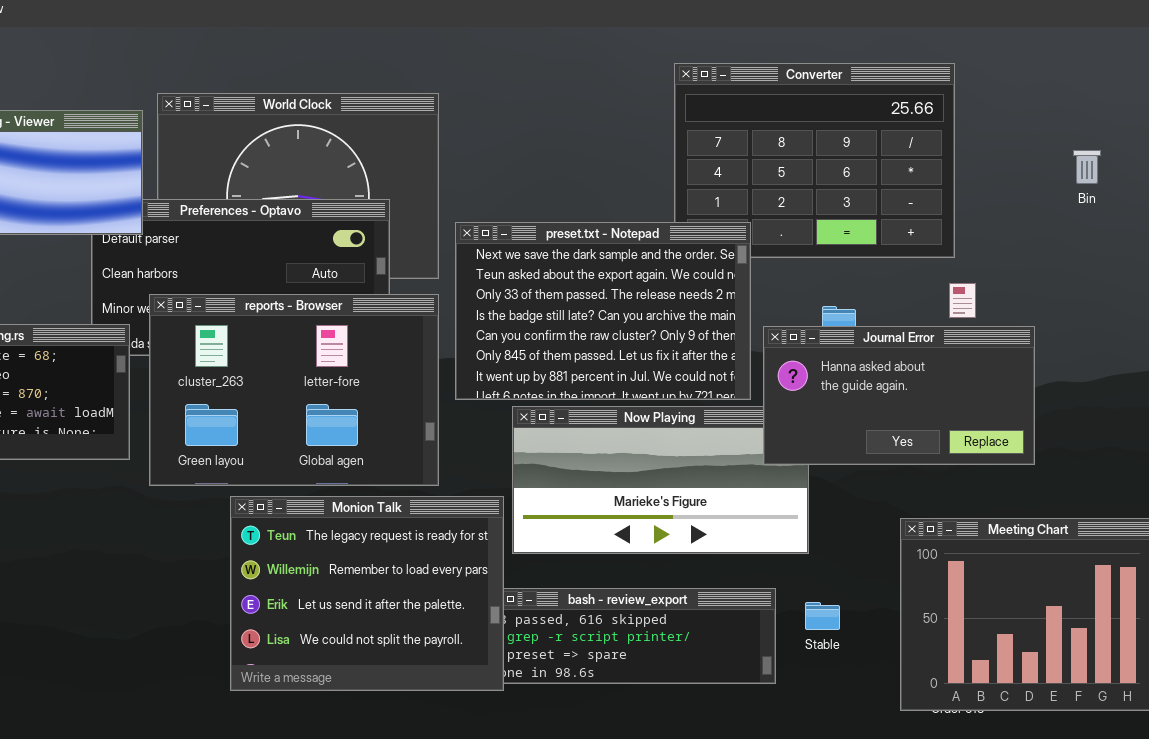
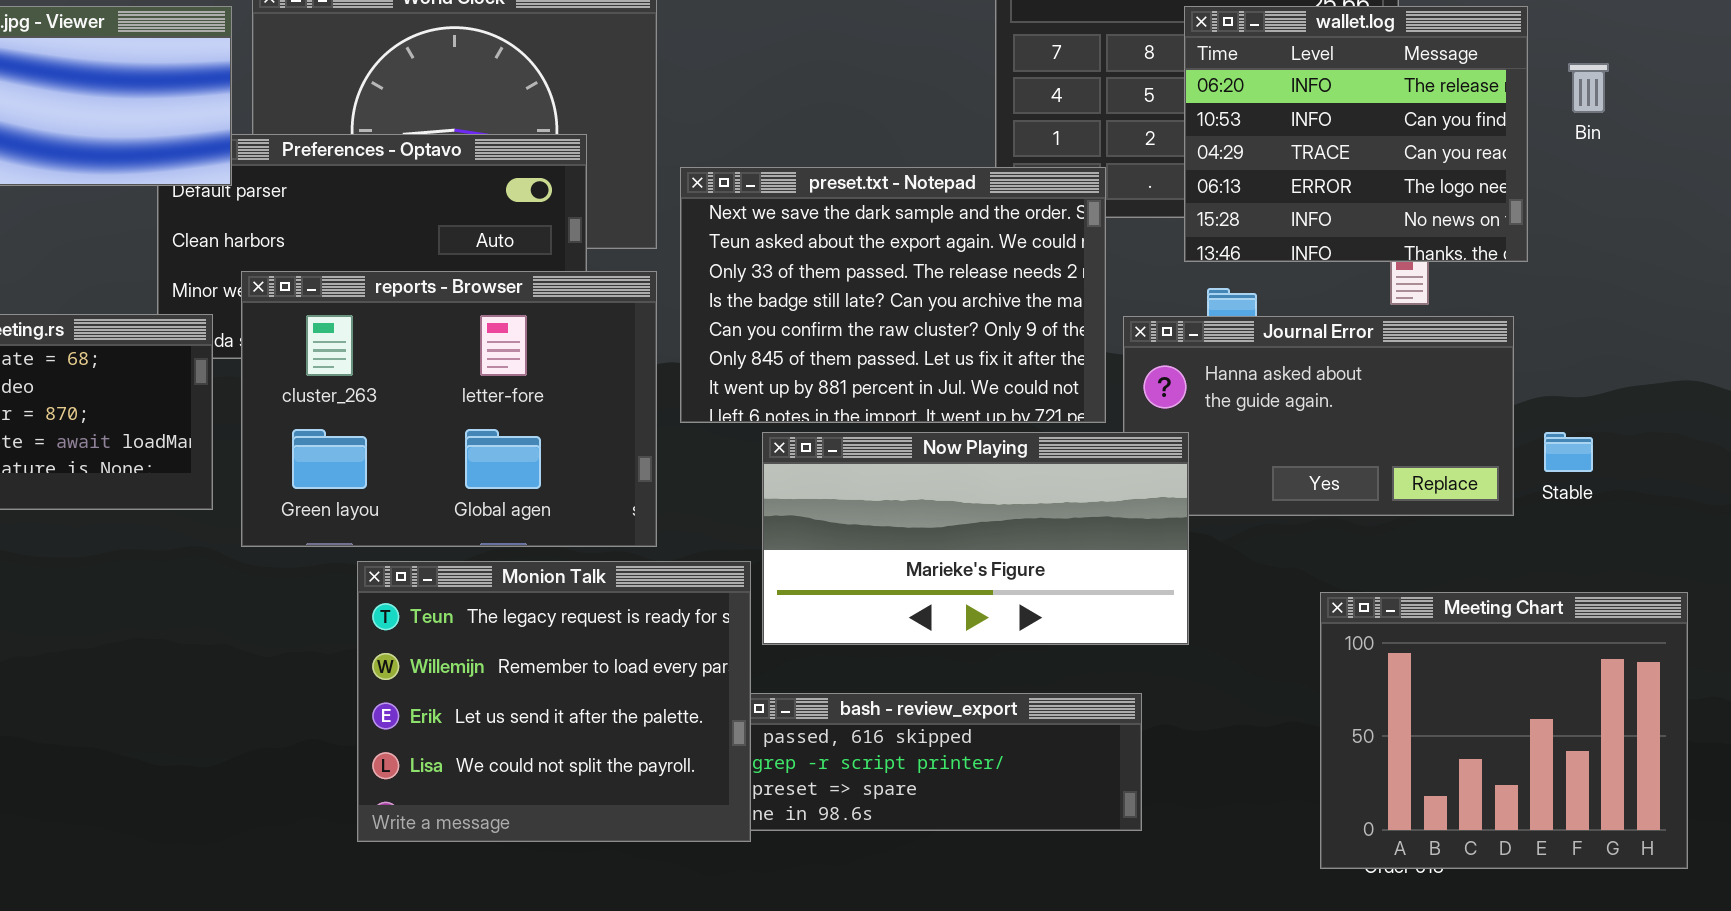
wallet.log: none -> [1184,6,1528,262], opened
Now Playing: [512,406,809,554] -> [762,432,1189,645], raised
Stable: [805,602,840,630] -> [1544,432,1593,472], moved

